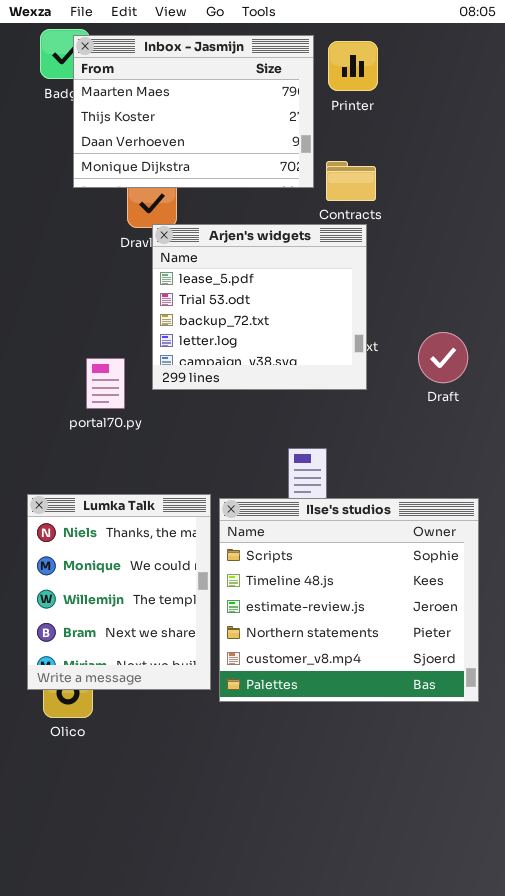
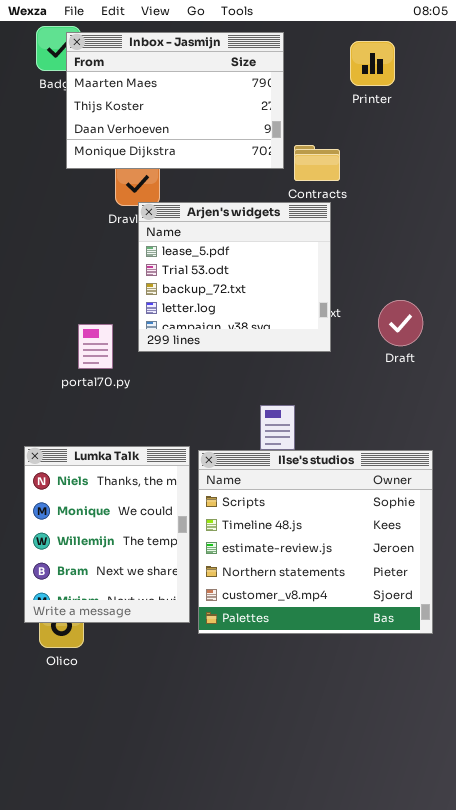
Printer: [328,41,378,91] -> [350,41,395,86], moved

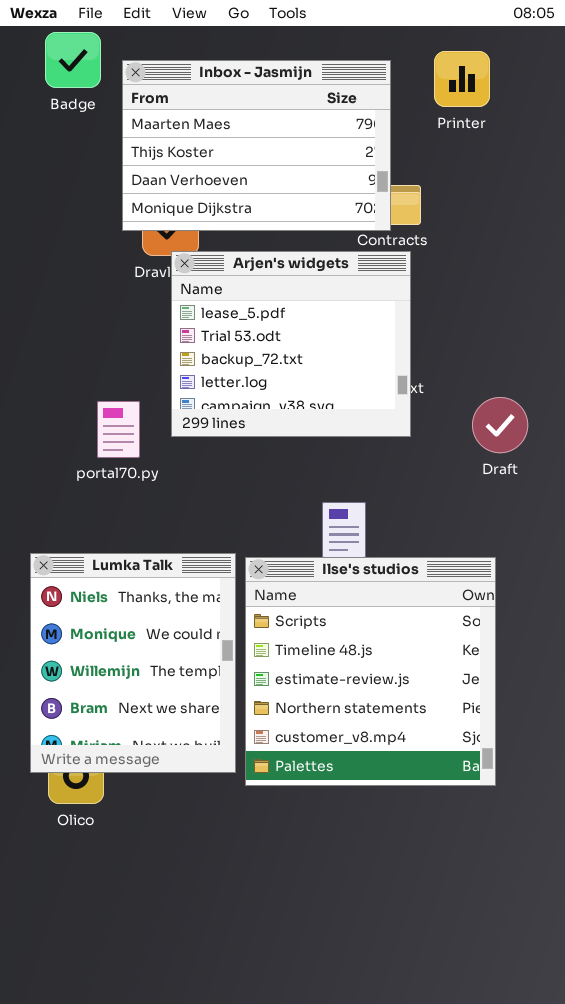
Inbox - Jasmijn: [66,32,284,169] -> [122,60,391,231], moved
Draft: [378,300,423,346] -> [472,397,528,453], moved
Ilse's studios: [198,450,433,634] -> [245,557,496,786], resized

